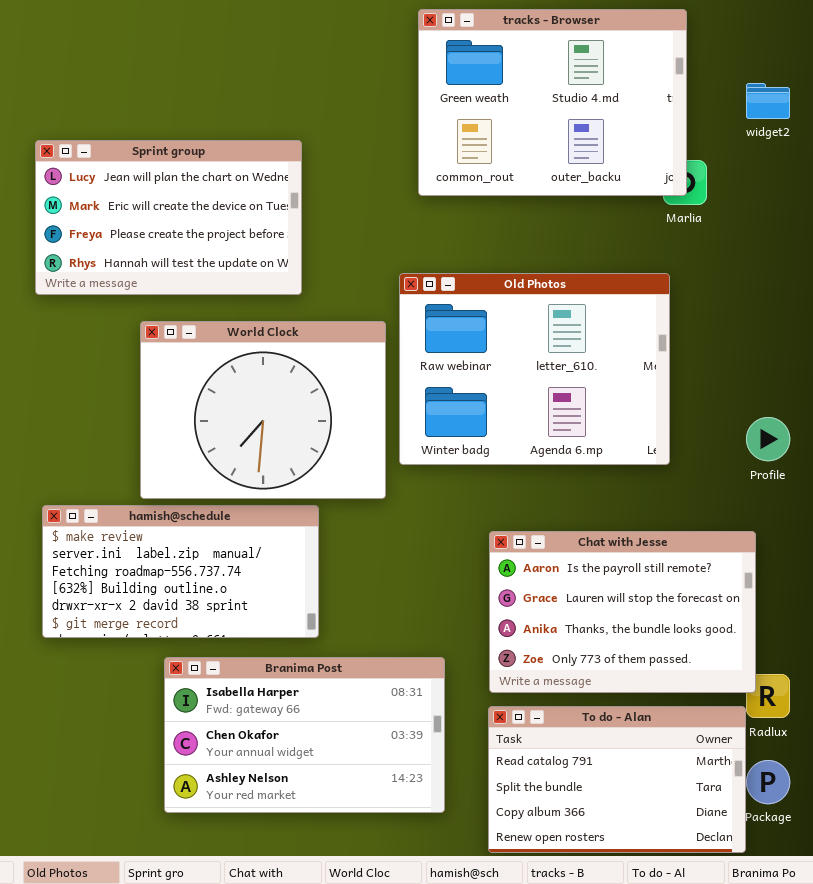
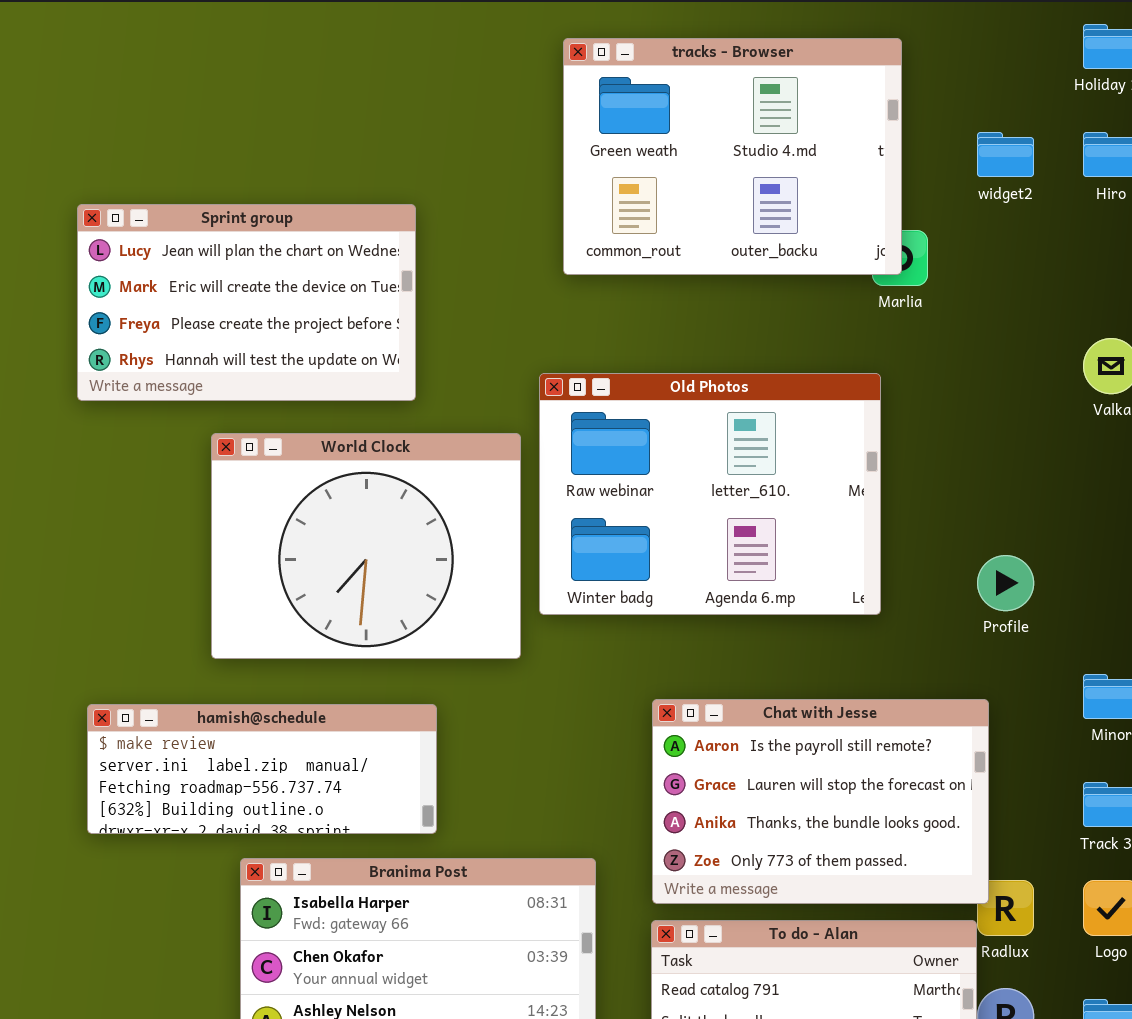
hamish@schedule: [42,505,319,638] -> [87,704,437,834], resized

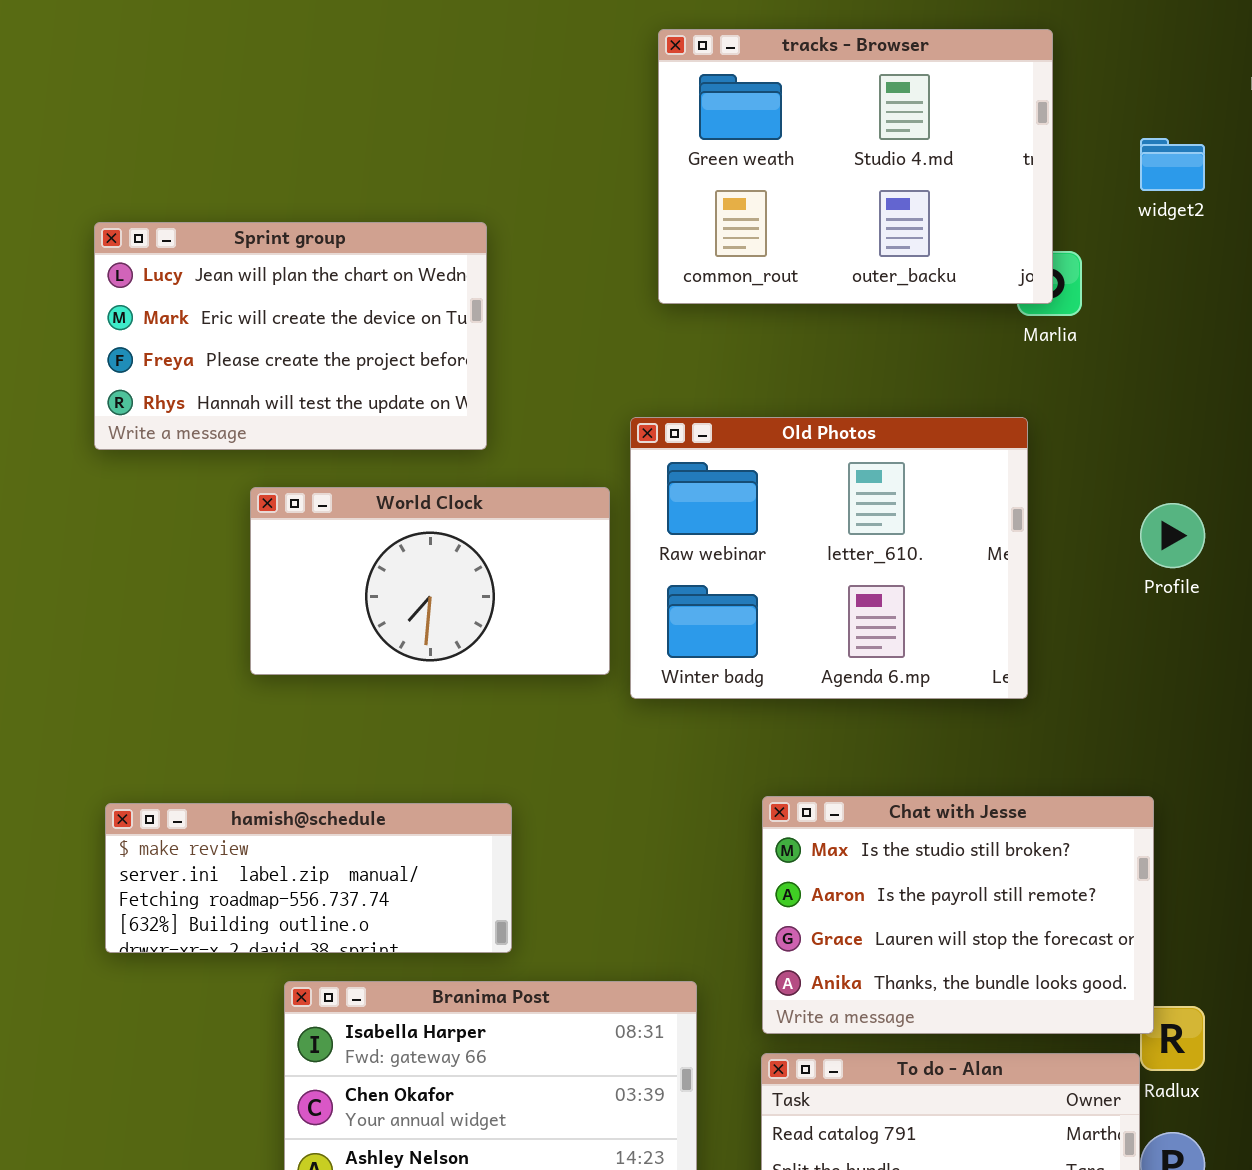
World Clock: [211,433,521,659] -> [250,487,610,675], resized
Profile: [977,555,1034,611] -> [1140,503,1205,568], moved
Chat with Jesse: [652,699,989,904] -> [762,796,1154,1034], scrolled up 1 row

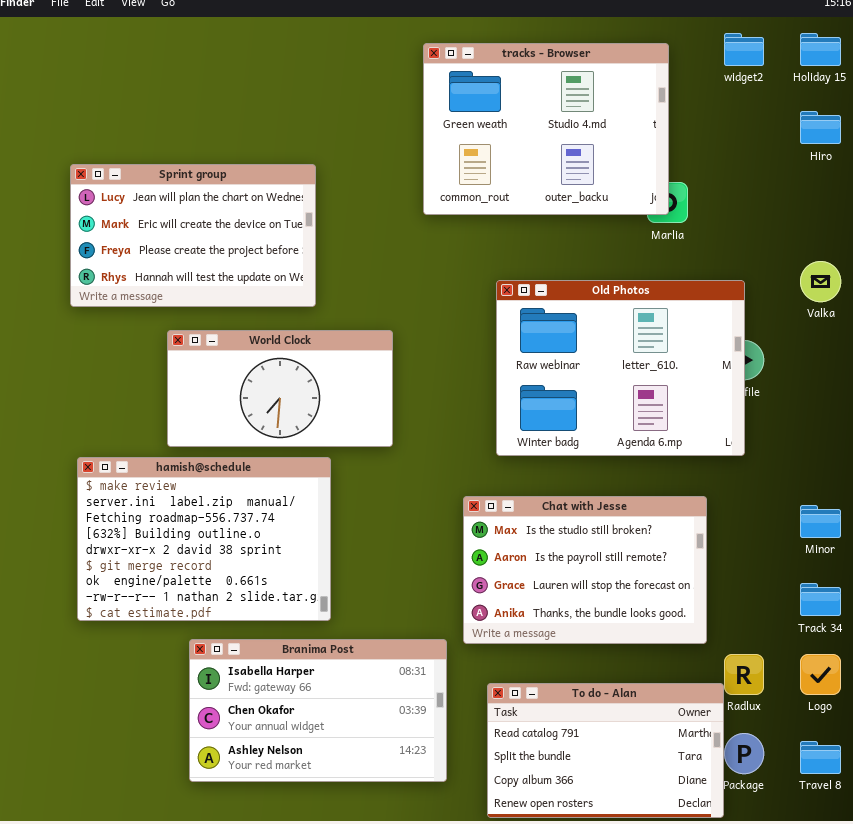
widget2: [1140,138,1205,191] -> [724,33,764,66], moved
Old Photos: [630,417,1028,699] -> [496,280,745,456], moved
Chat with Jesse: [762,796,1154,1034] -> [463,496,707,644], moved
hamish@schedule: [105,803,512,953] -> [77,457,331,621], resized

